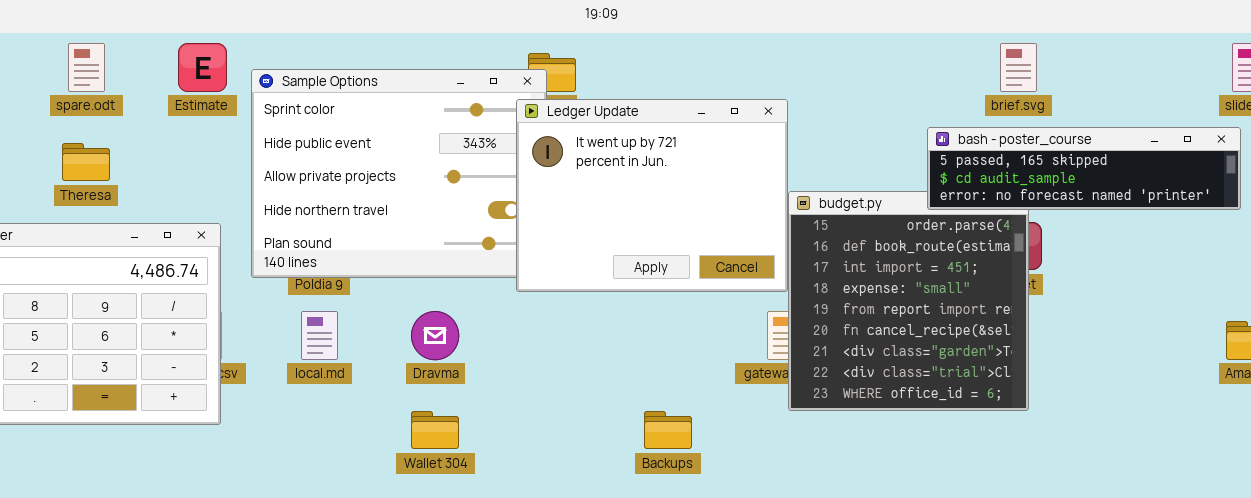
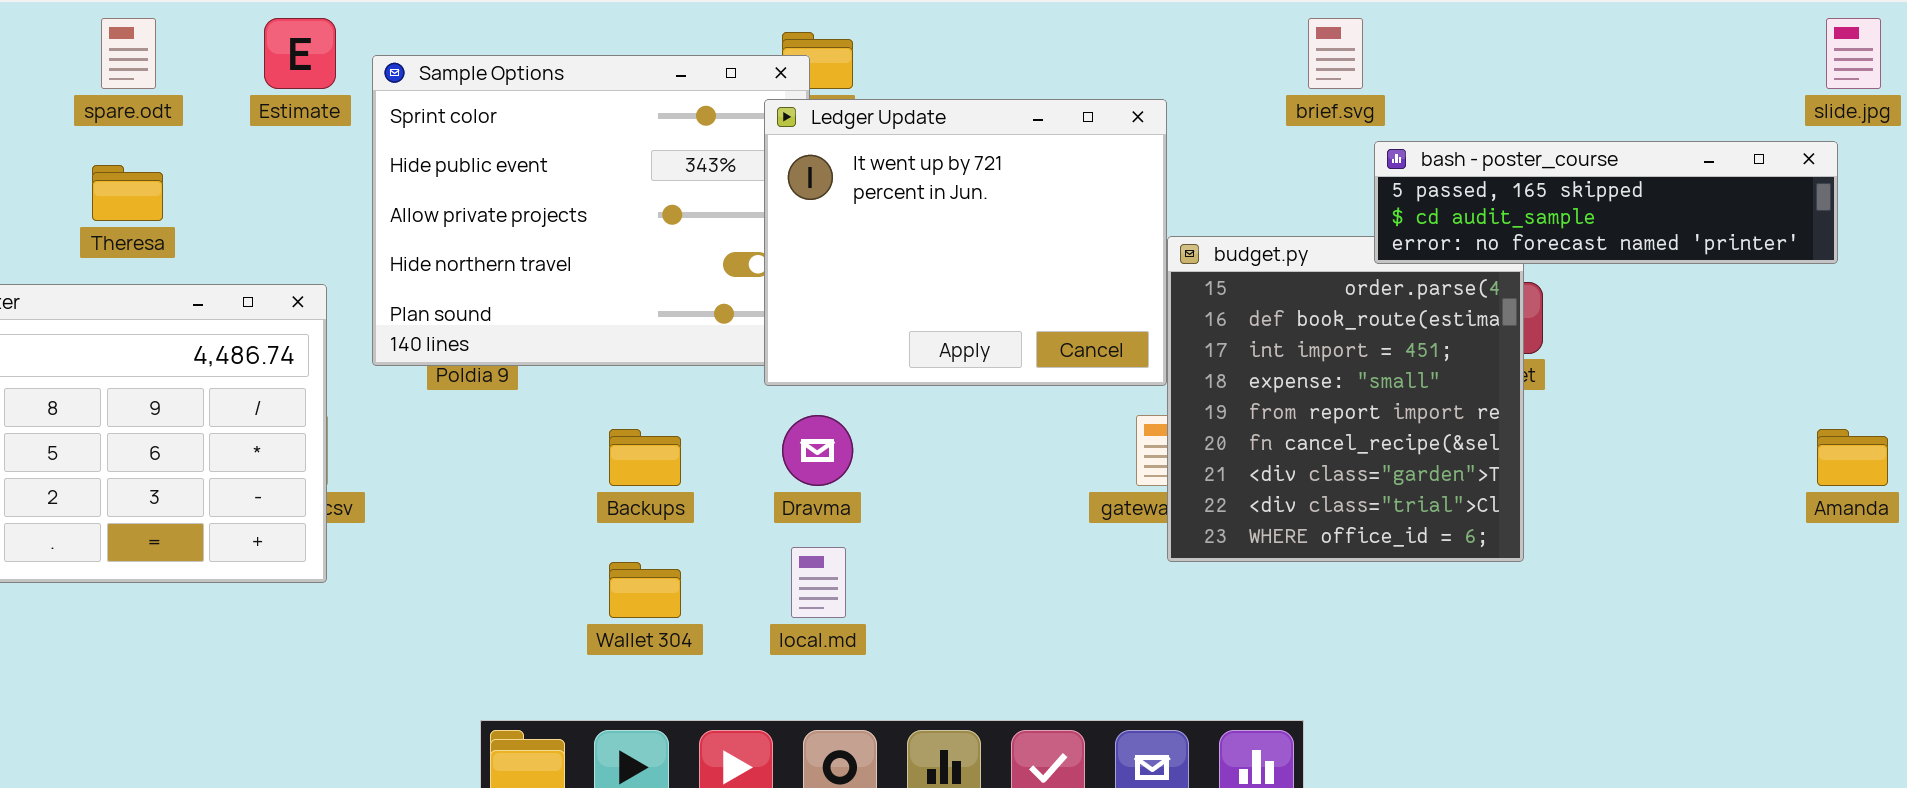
brief.svg: [1000,43,1037,92] -> [1308,18,1363,89], moved
local.md: [301,311,338,360] -> [791,547,846,618], moved
Dravma: [411,311,459,360] -> [782,415,853,486], moved
Backups: [644,411,692,449] -> [609,429,681,486], moved

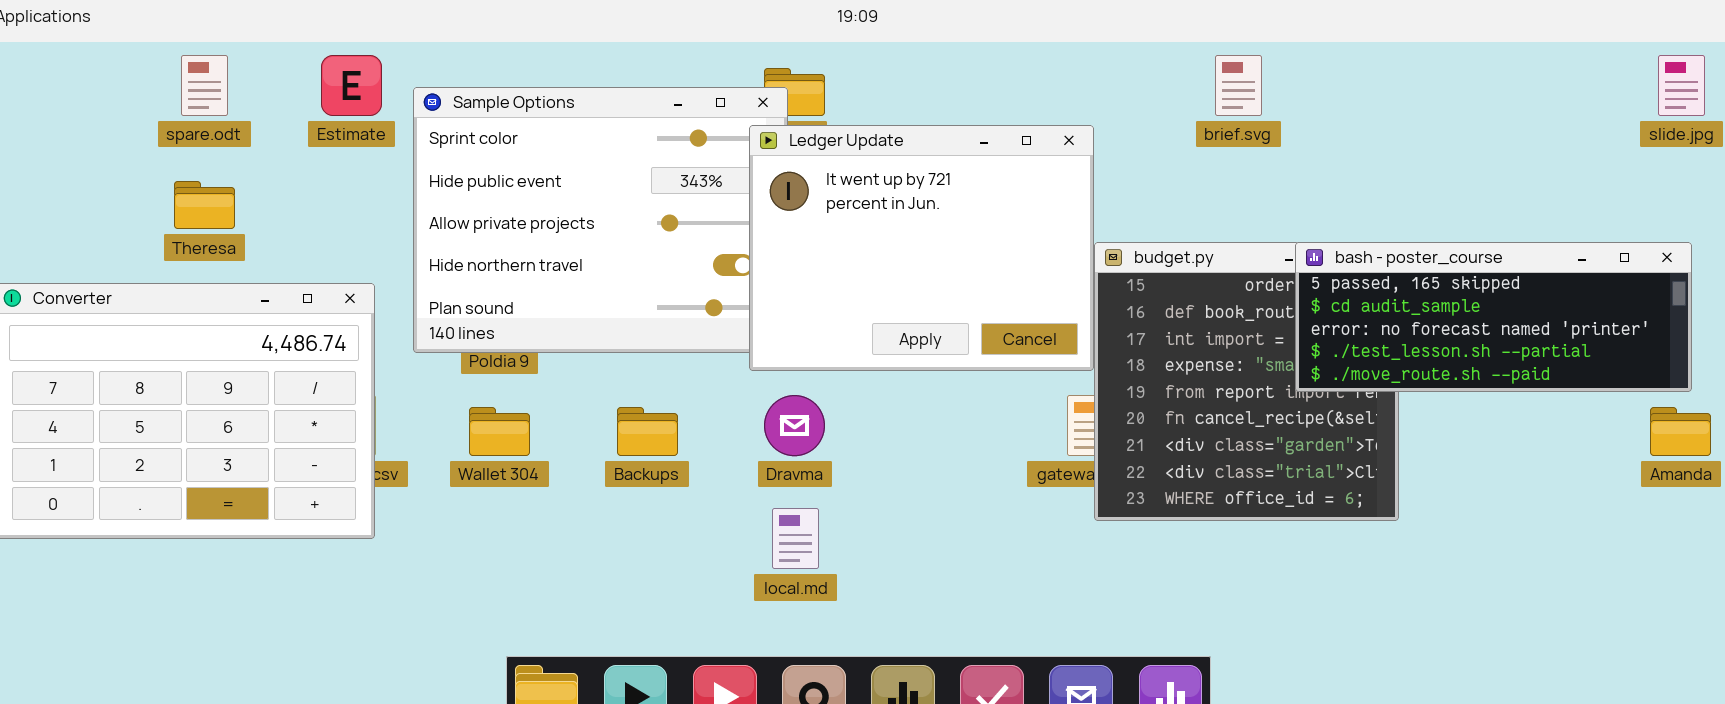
bash - poster_course: [1374,141,1838,264] -> [1295,242,1692,392], moved, resized
Wallet 304: [609,562,681,618] -> [469,407,530,456], moved

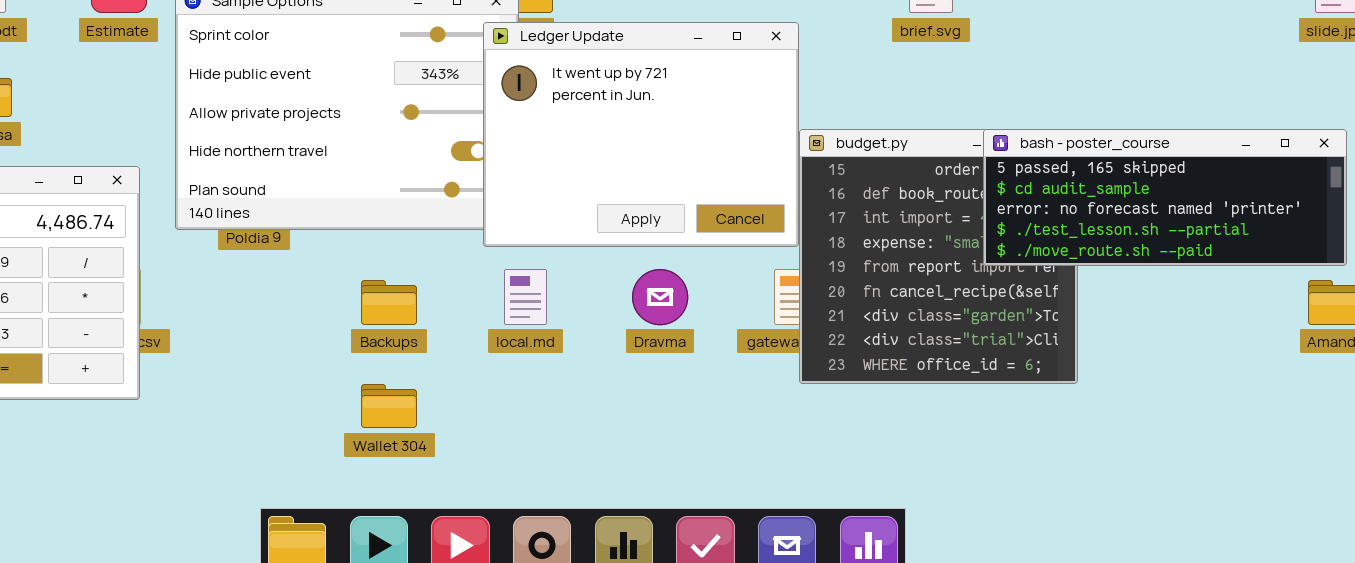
Dravma: [764,395,825,456] -> [632,269,688,325], moved
Wallet 304: [469,407,530,456] -> [361,384,417,428], moved
local.md: [772,508,819,569] -> [504,269,547,325], moved

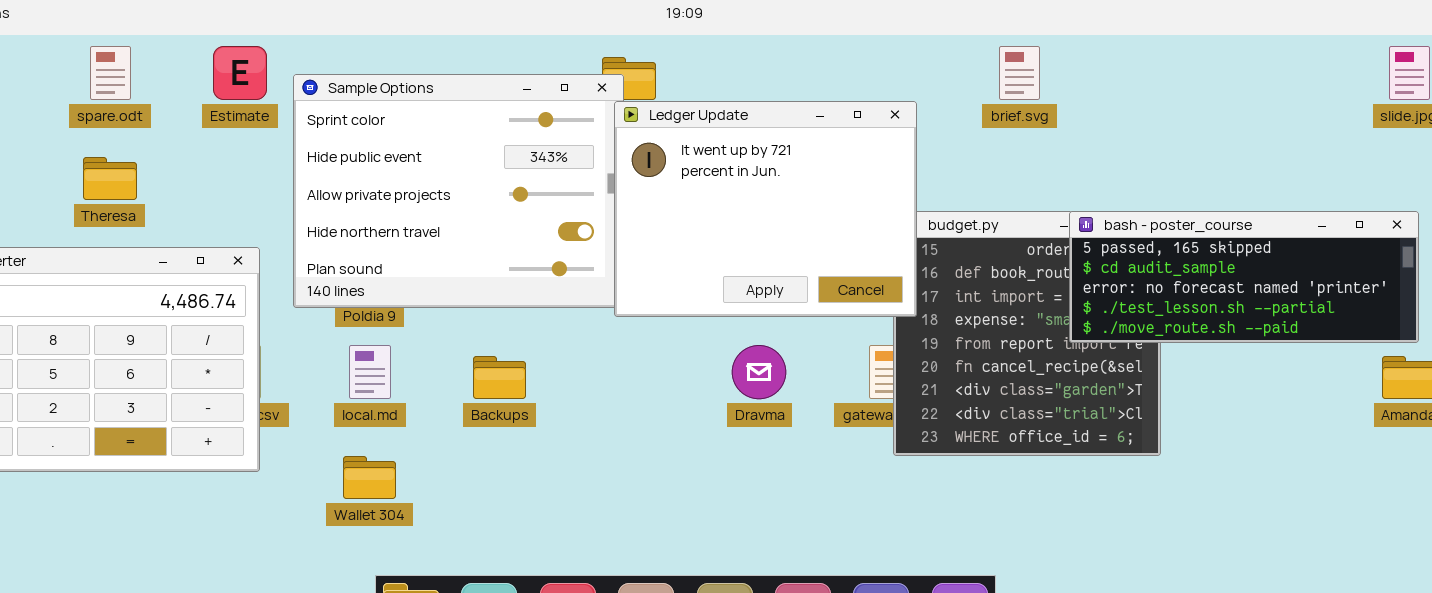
Ledger Update: [483,22,799,247] -> [614,101,917,317], moved
local.md: [504,269,547,325] -> [349,345,391,399], moved
Wallet 304: [361,384,417,428] -> [343,456,396,499], moved

